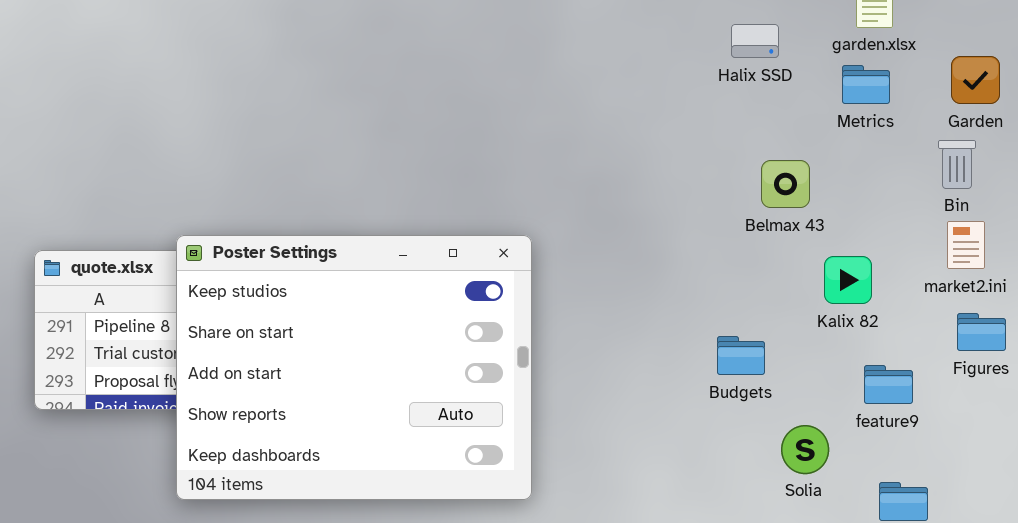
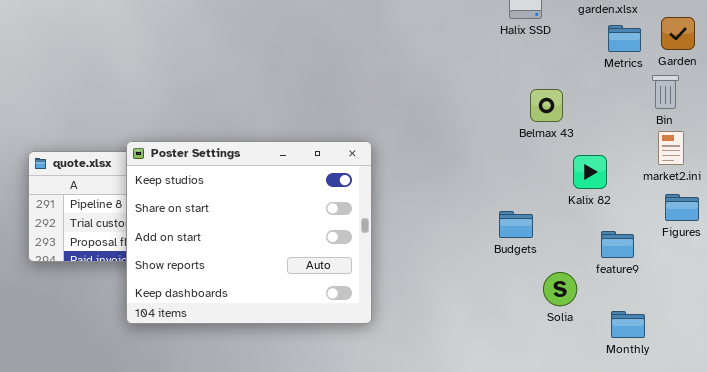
Metrics: [842,65,890,104] -> [608,25,641,52], moved

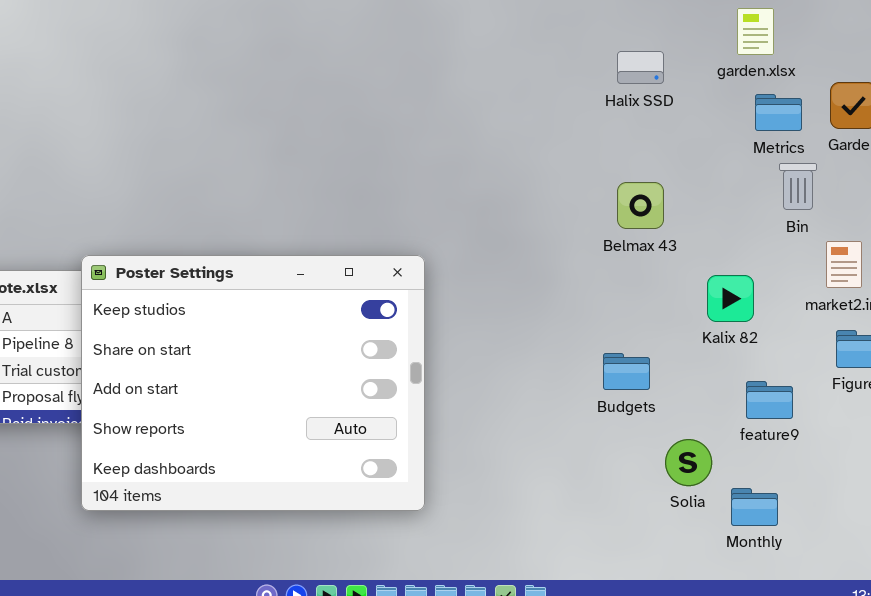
Bin: [652,75,679,109] -> [779,163,817,210], moved
Belmax 43: [530,89,563,122] -> [617,182,664,229], moved
Monthly: [611,311,645,338] -> [731,488,778,526], moved

